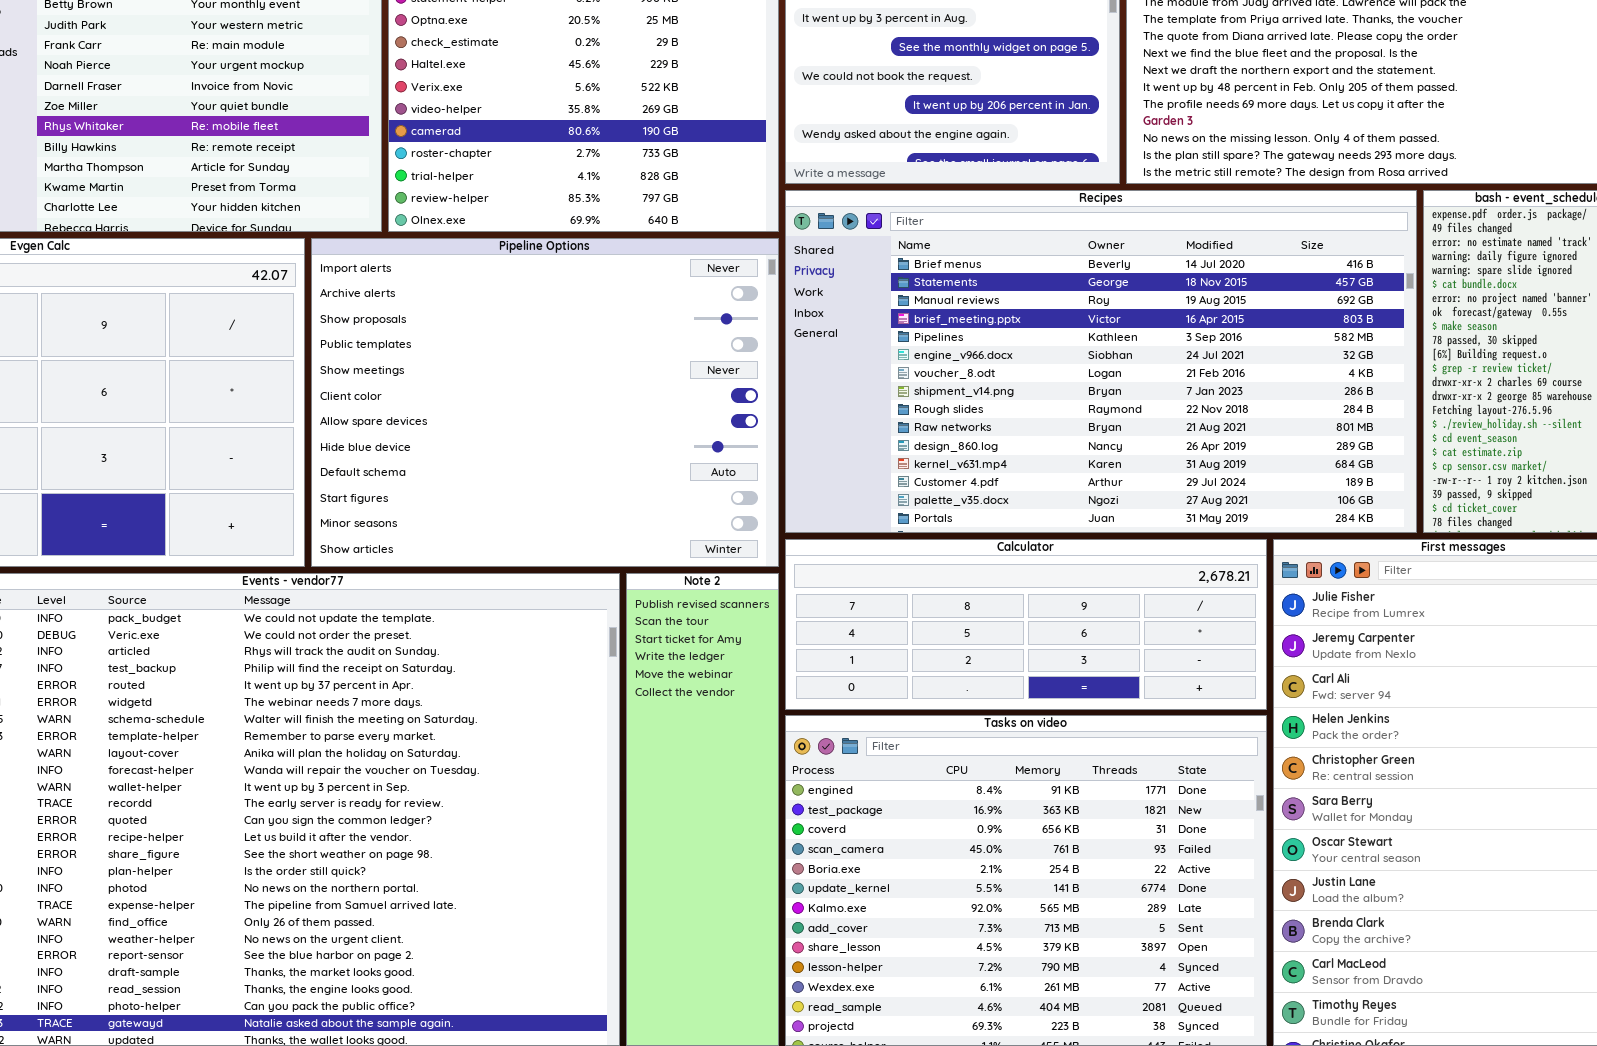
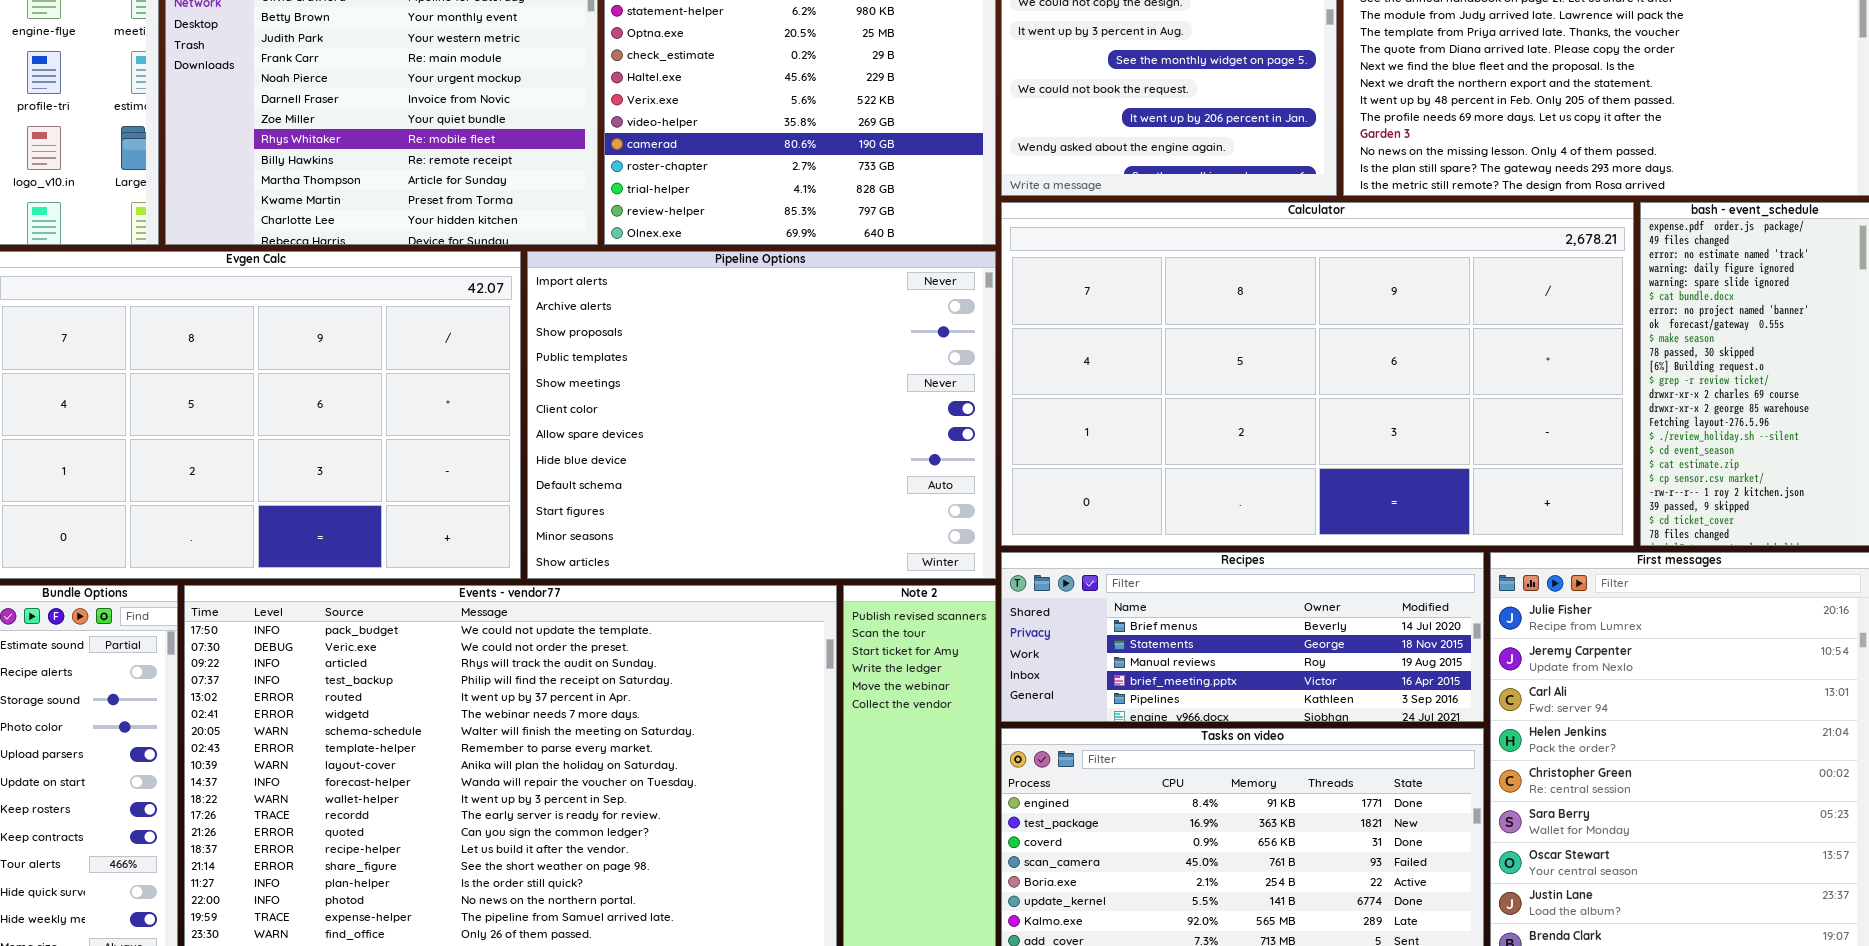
Recipes: [785,190,1417,533] -> [1001,552,1484,722], moved, resized
Calculator: [785,539,1267,710] -> [1001,202,1634,546], moved, resized

